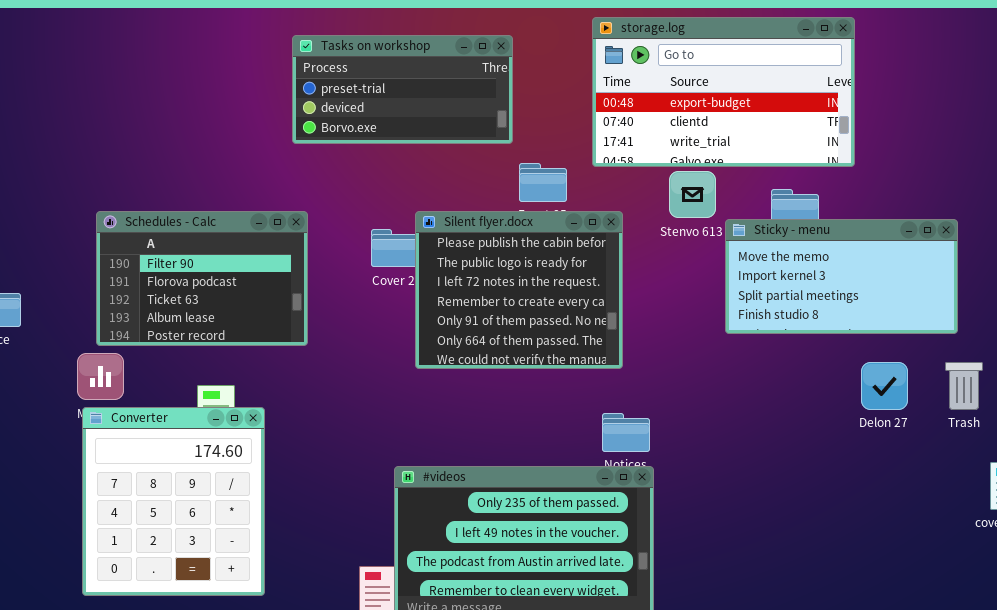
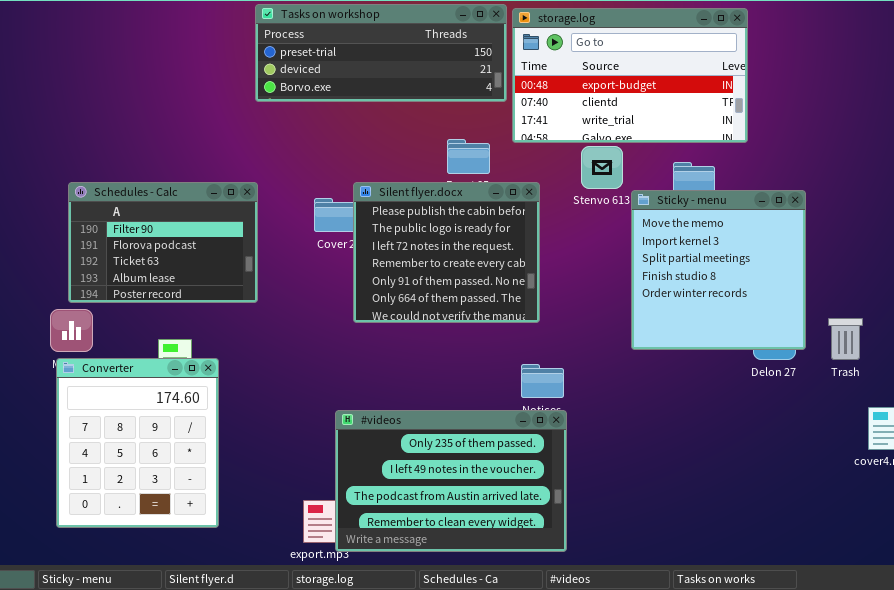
Tasks on workshop: [292,35,513,144] -> [255,4,507,102], moved, resized
Sticky - menu: [725,219,958,334] -> [631,190,806,350], resized

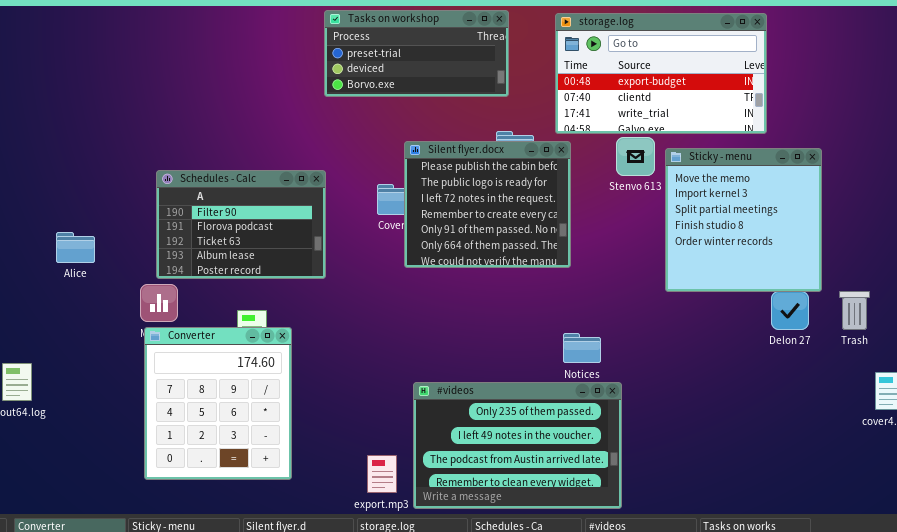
Tasks on workshop: [255,4,507,102] -> [324,10,509,97], resized
Silent flyer.docx: [353,182,540,323] -> [404,141,571,268], moved
Sticky - menu: [631,190,806,350] -> [665,148,822,292], moved
#videos: [335,410,567,552] -> [413,382,622,509], moved

